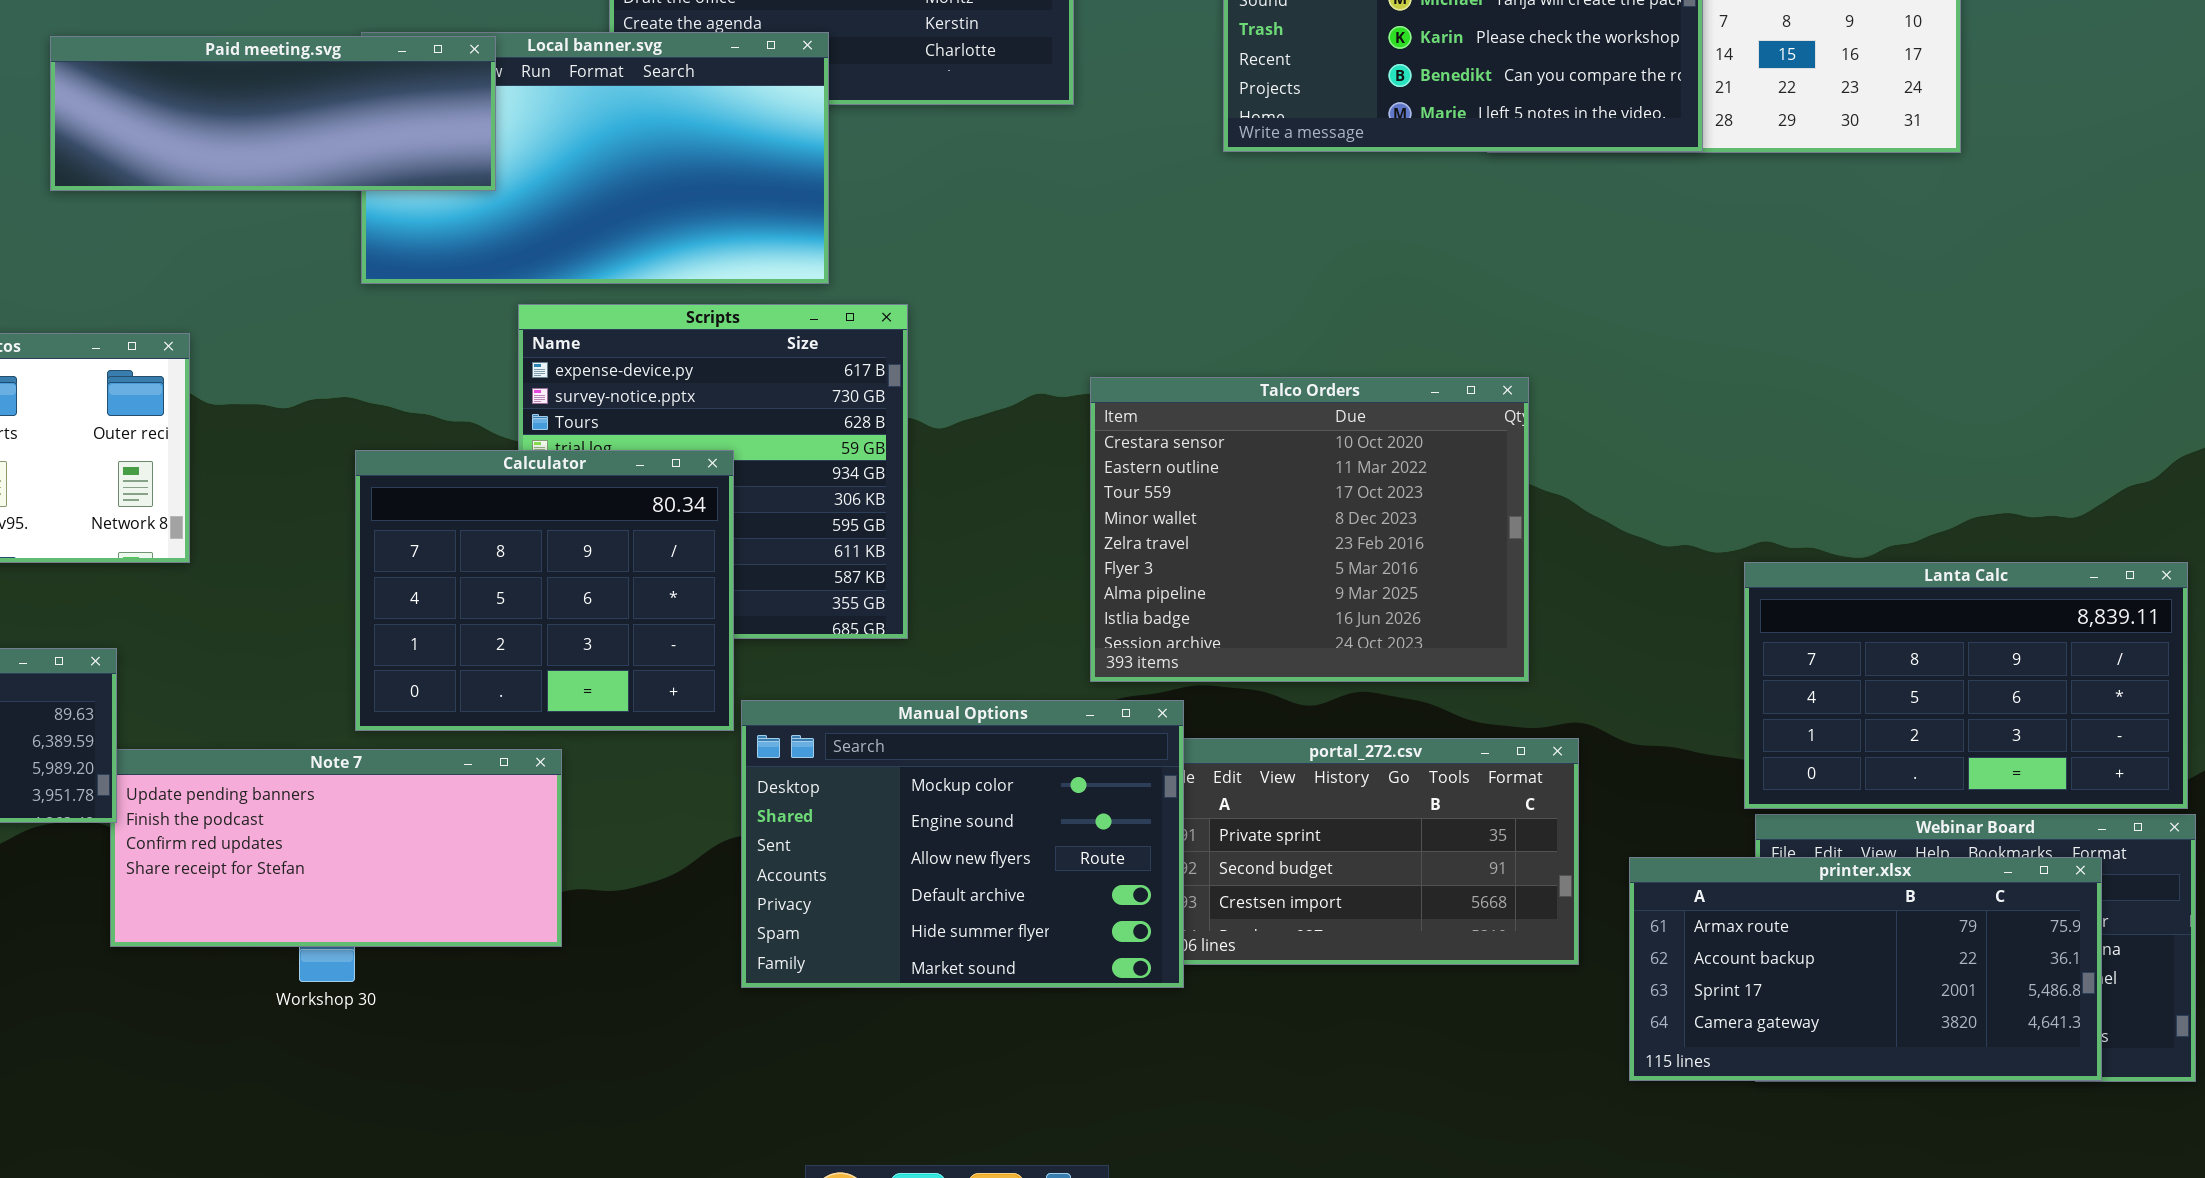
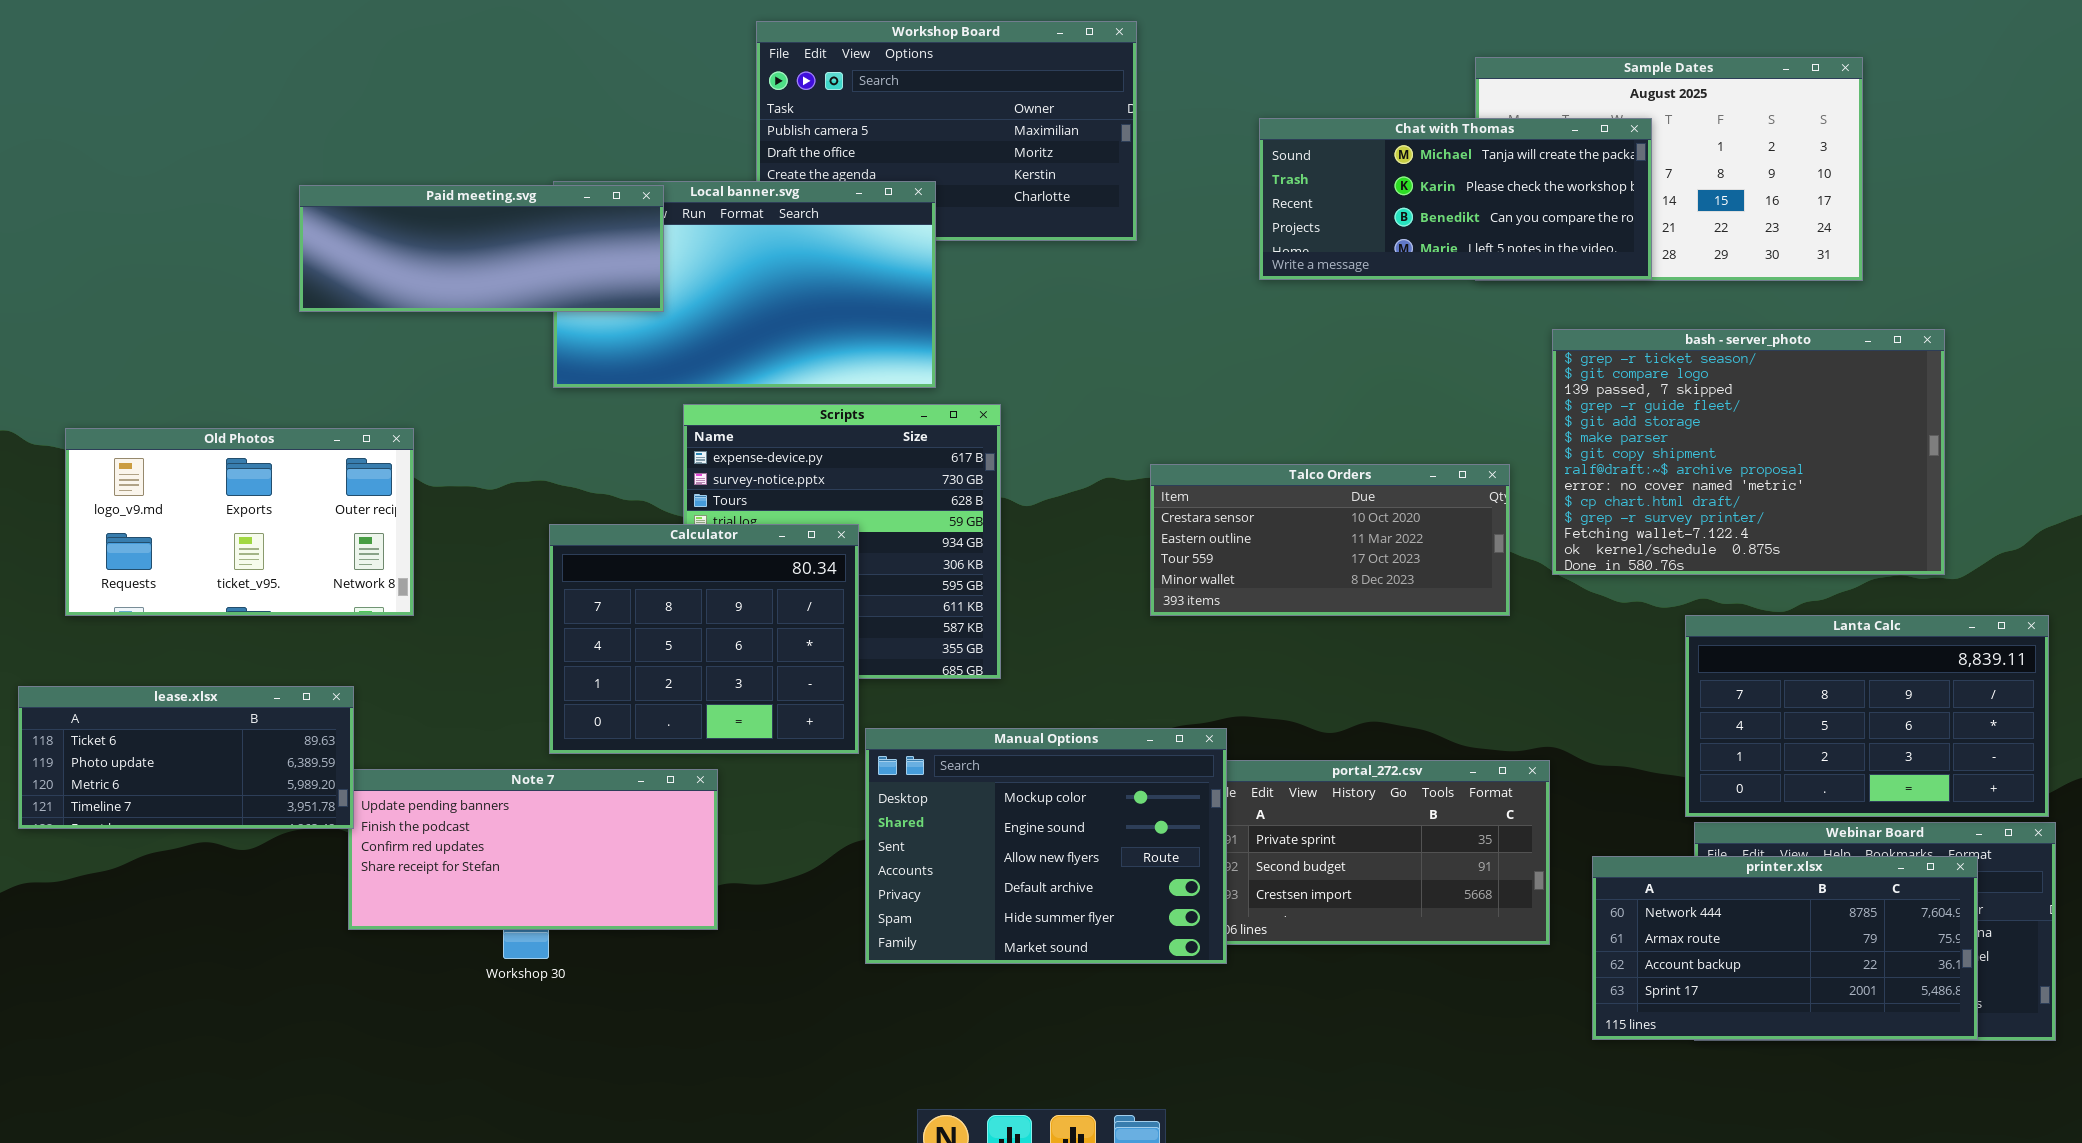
bash - server_photo: none -> [1552,329,1945,575], opened
Talco Orders: [1090,377,1529,682] -> [1150,464,1510,616], resized
printer.xlsx: [1629,857,2102,1081] -> [1592,856,1978,1040], scrolled up 1 row

